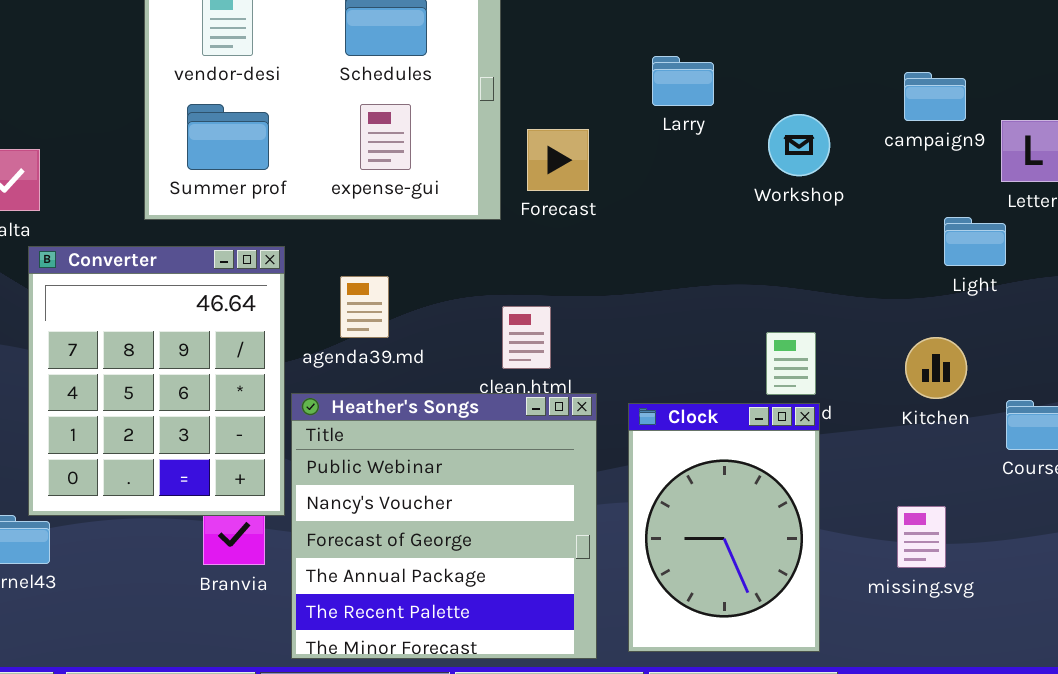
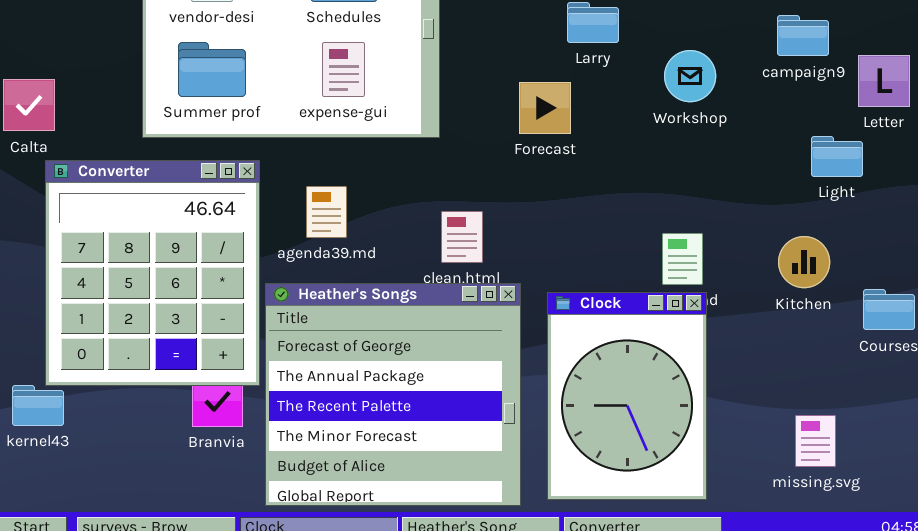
Forecast: [527,129,589,191] -> [519,82,571,134], moved
Heather's Songs: [291,393,597,659] -> [265,283,521,506], scrolled down 2 rows
missing.svg: [897,506,946,568] -> [795,415,836,467], moved

